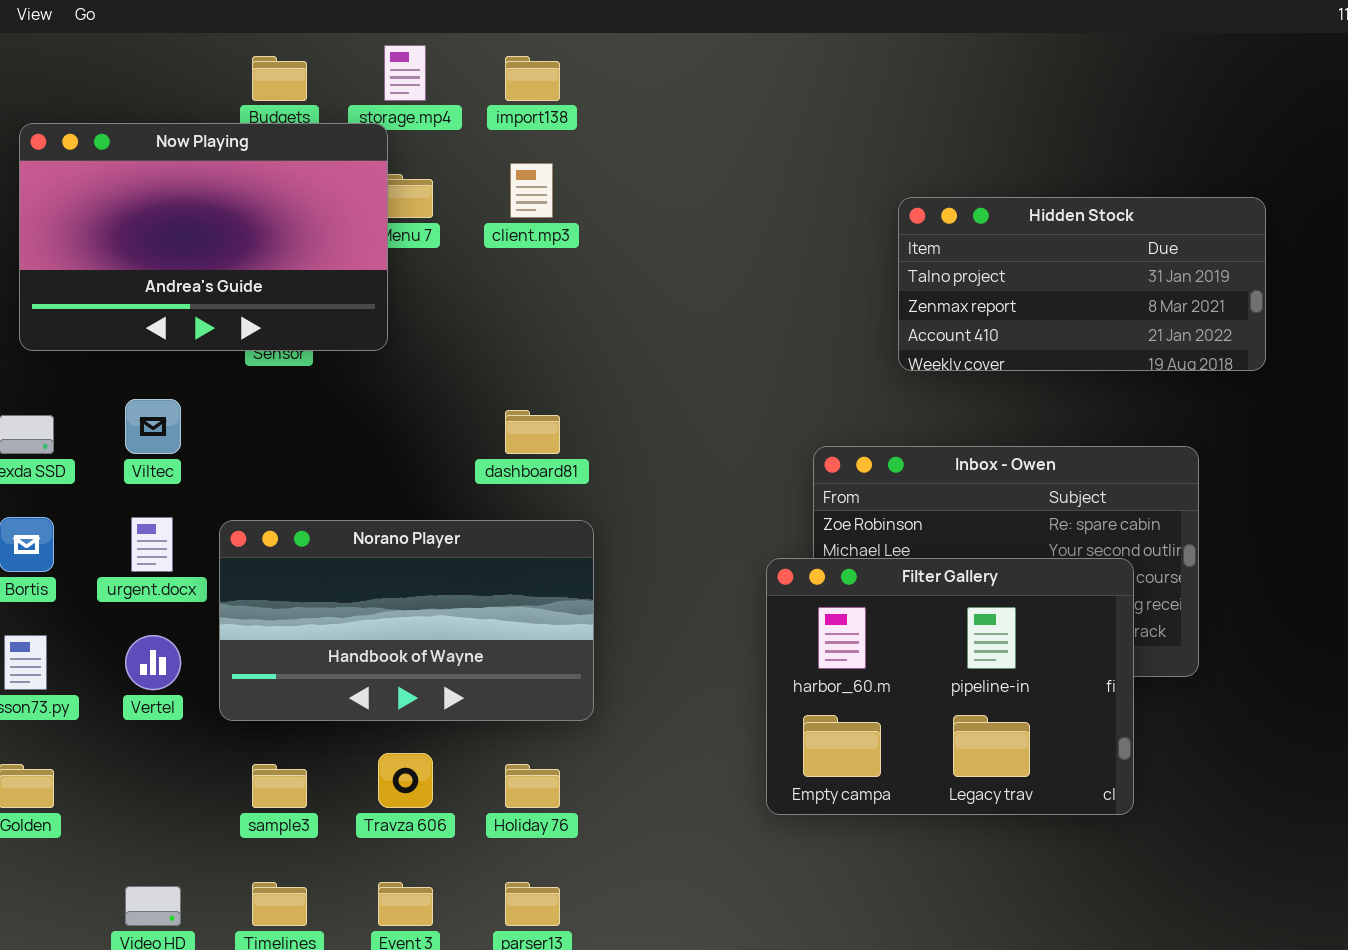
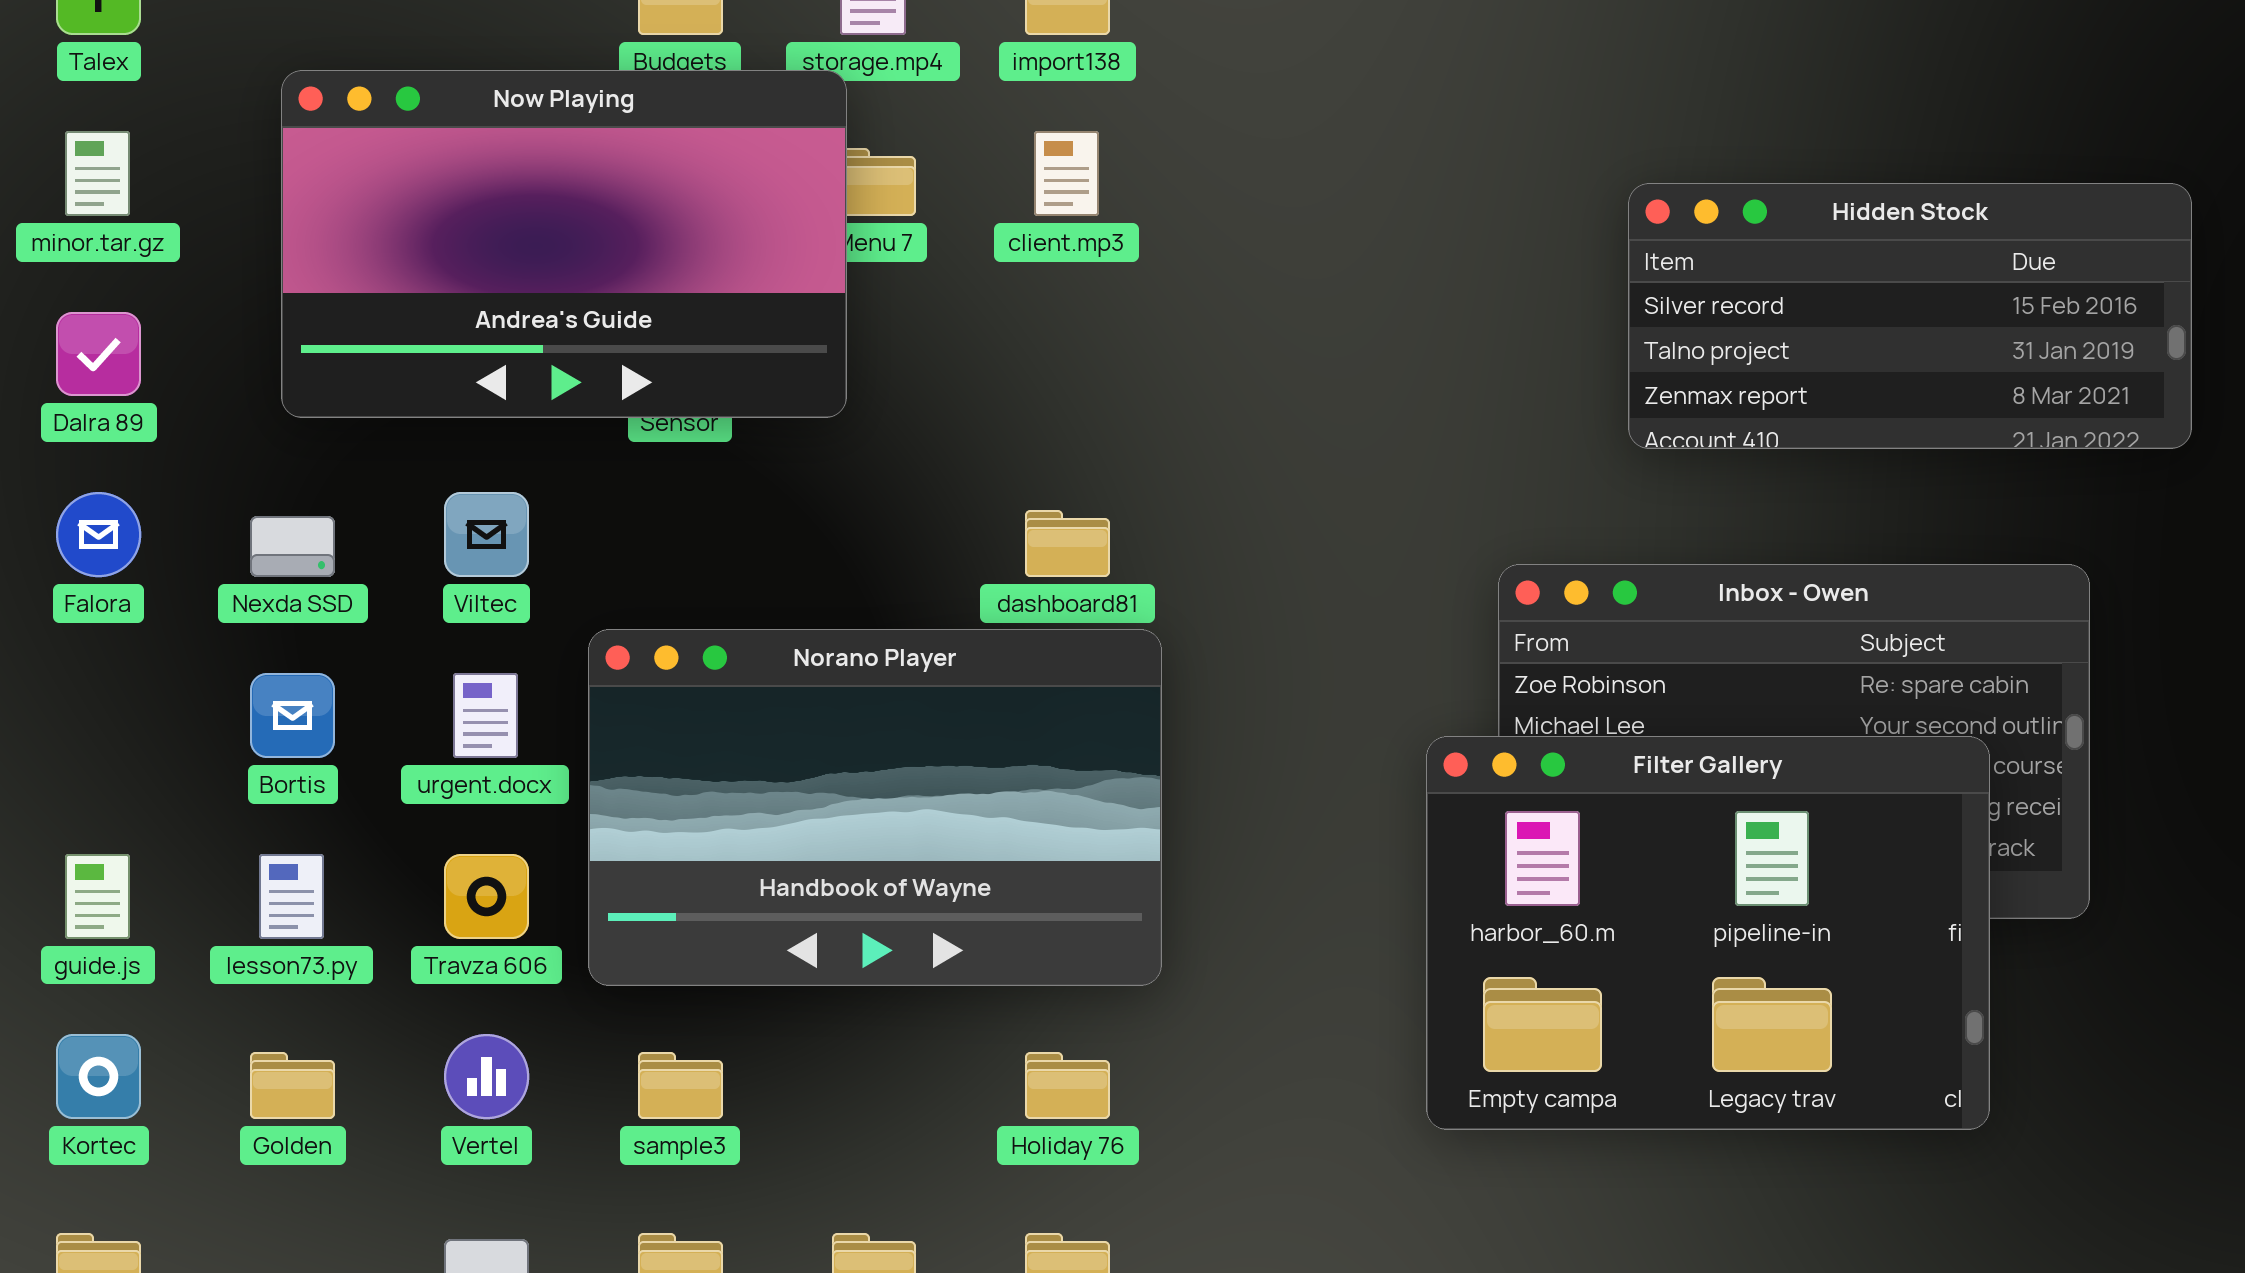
Hidden Stock: [898,197,1266,371] -> [1628,183,2192,449], scrolled up 1 row
Norano Player: [219,520,594,721] -> [588,629,1162,986], resized
Vertel: [125,635,181,690] -> [444,1034,529,1119], moved
Travza 606: [378,753,433,808] -> [444,854,529,939], moved

